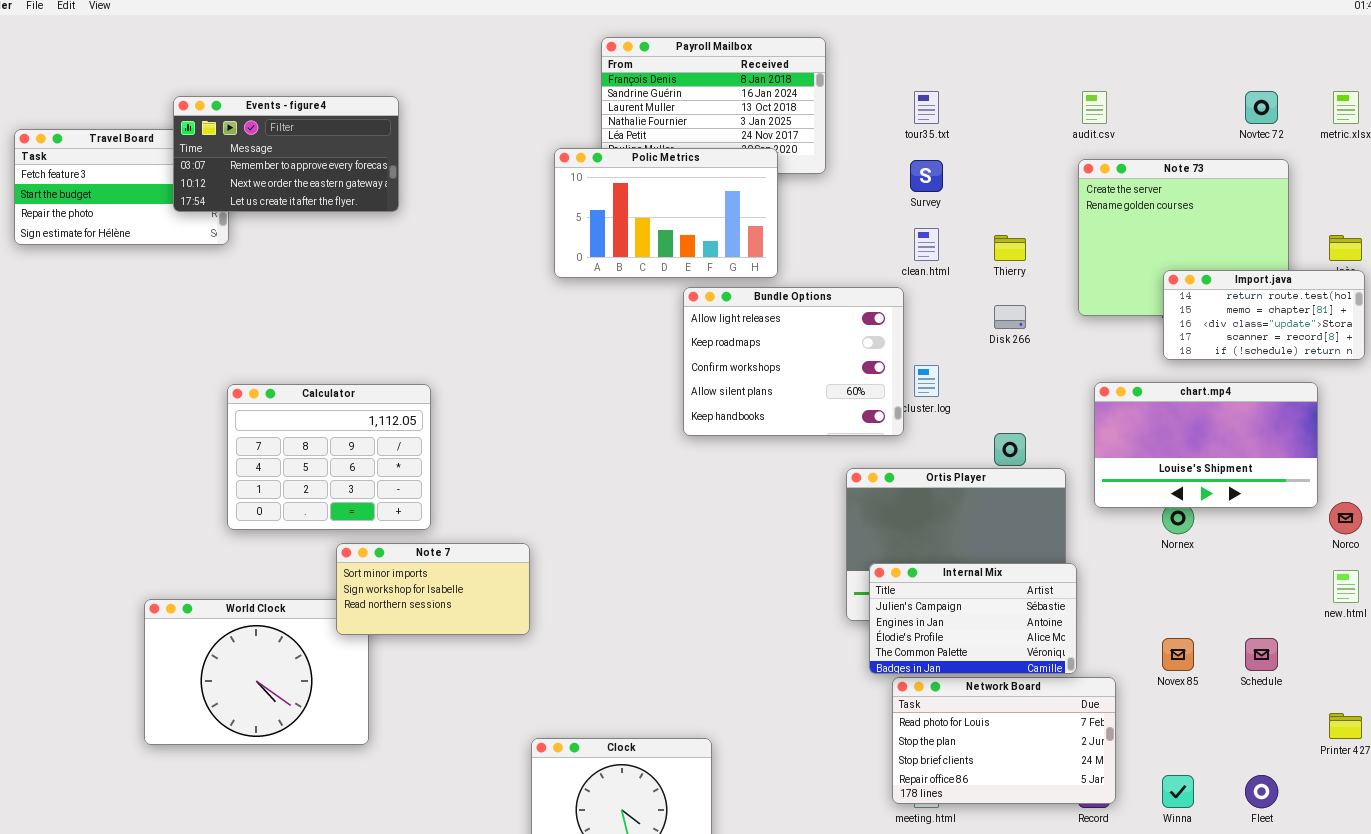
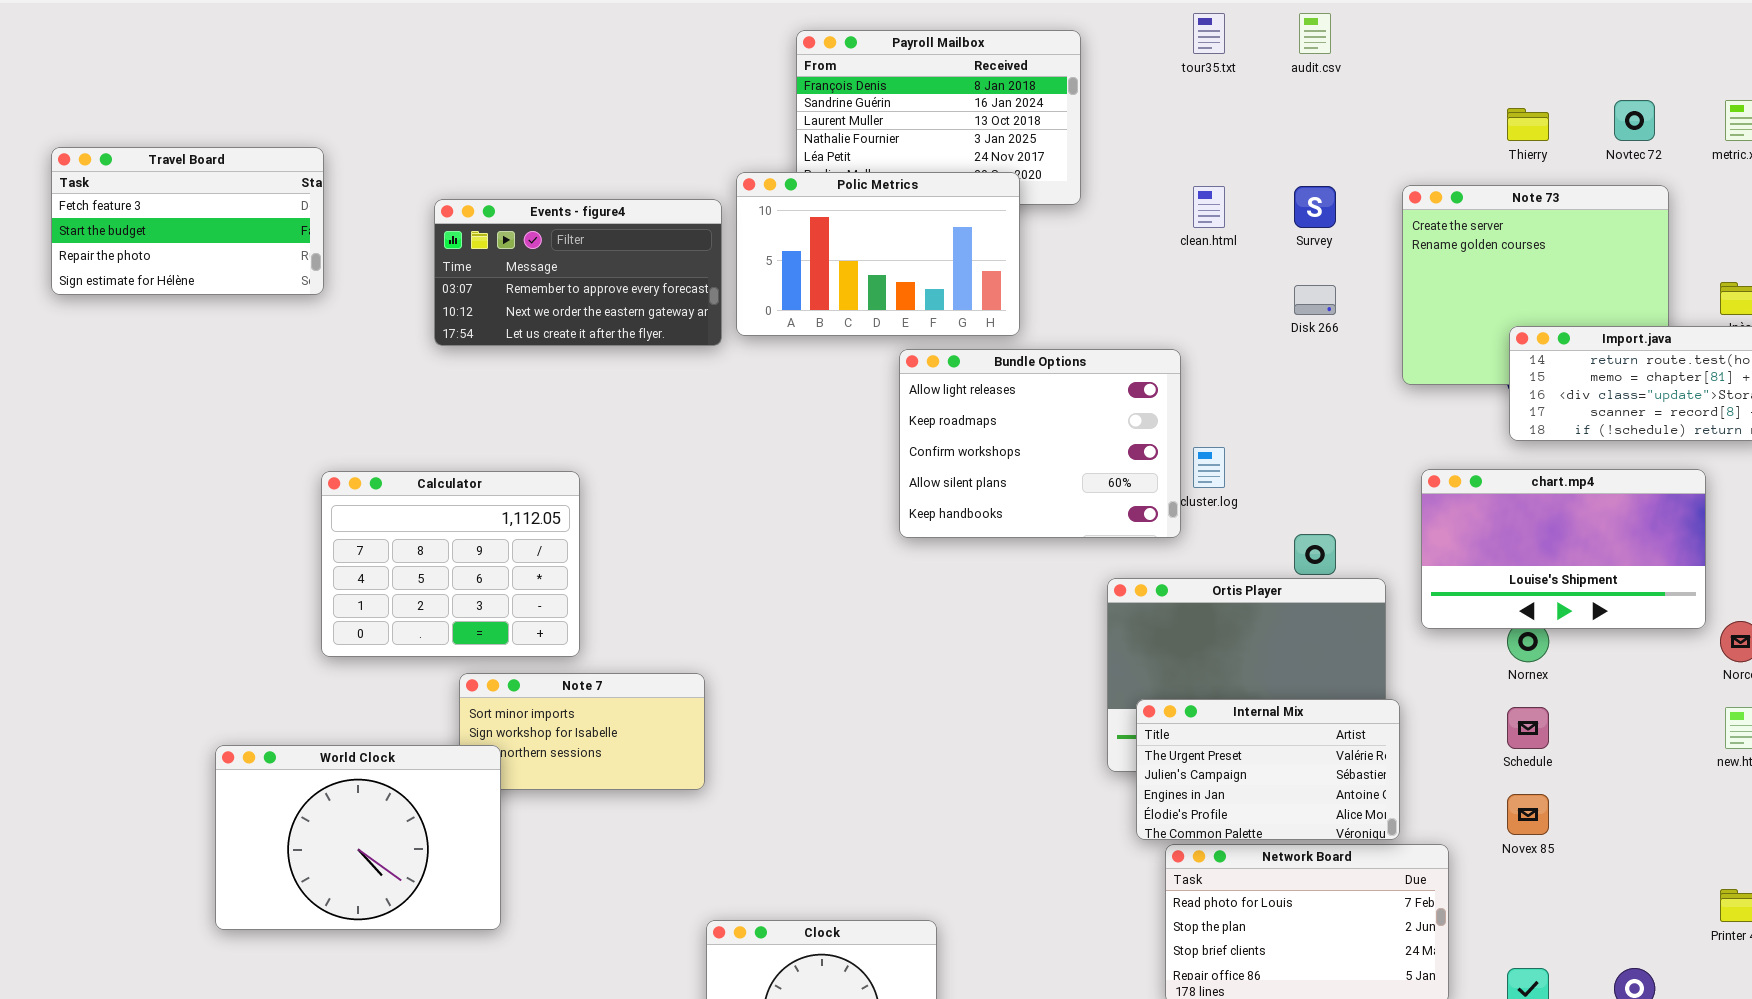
tour35.txt: [914,91,939,124] -> [1193,13,1225,54], moved
audit.csv: [1082,91,1107,124] -> [1299,13,1331,54], moved
Events - figure4: [173,96,399,212] -> [434,199,722,346], moved
Survey: [910,160,943,192] -> [1294,186,1336,228], moved
clean.html: [914,228,939,261] -> [1193,186,1225,228], moved
Thierry: [994,235,1026,261] -> [1507,108,1549,141], moved
Disk 266: [994,305,1026,329] -> [1294,285,1336,315], moved
Internal Mix: [869,563,1077,674] -> [1136,699,1400,840], scrolled up 1 row
World Clock: [144,599,369,745] -> [215,745,501,930], raised
Schedule: [1245,638,1278,671] -> [1507,707,1549,749], moved

